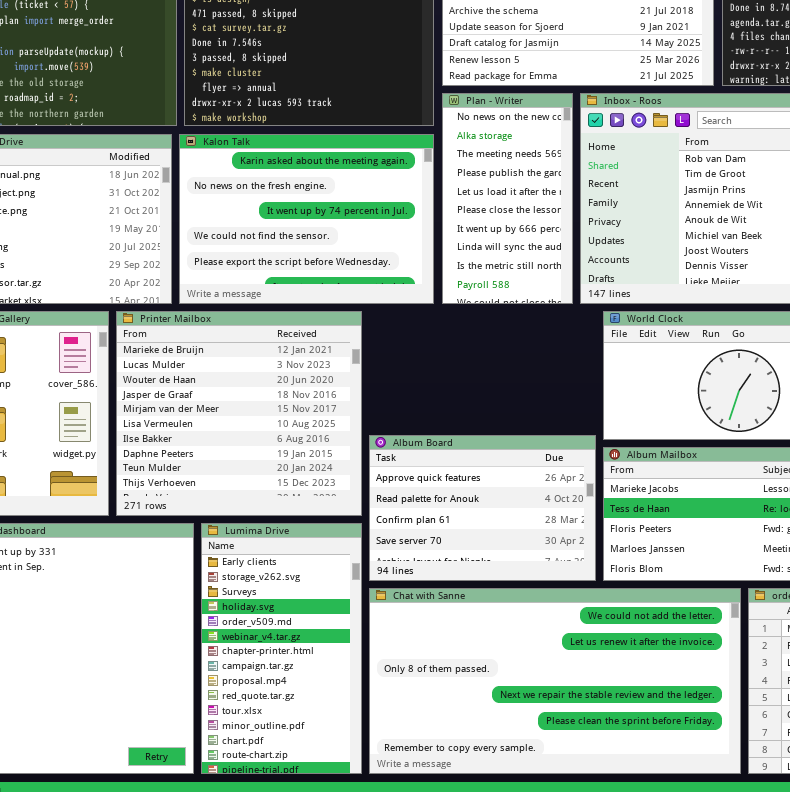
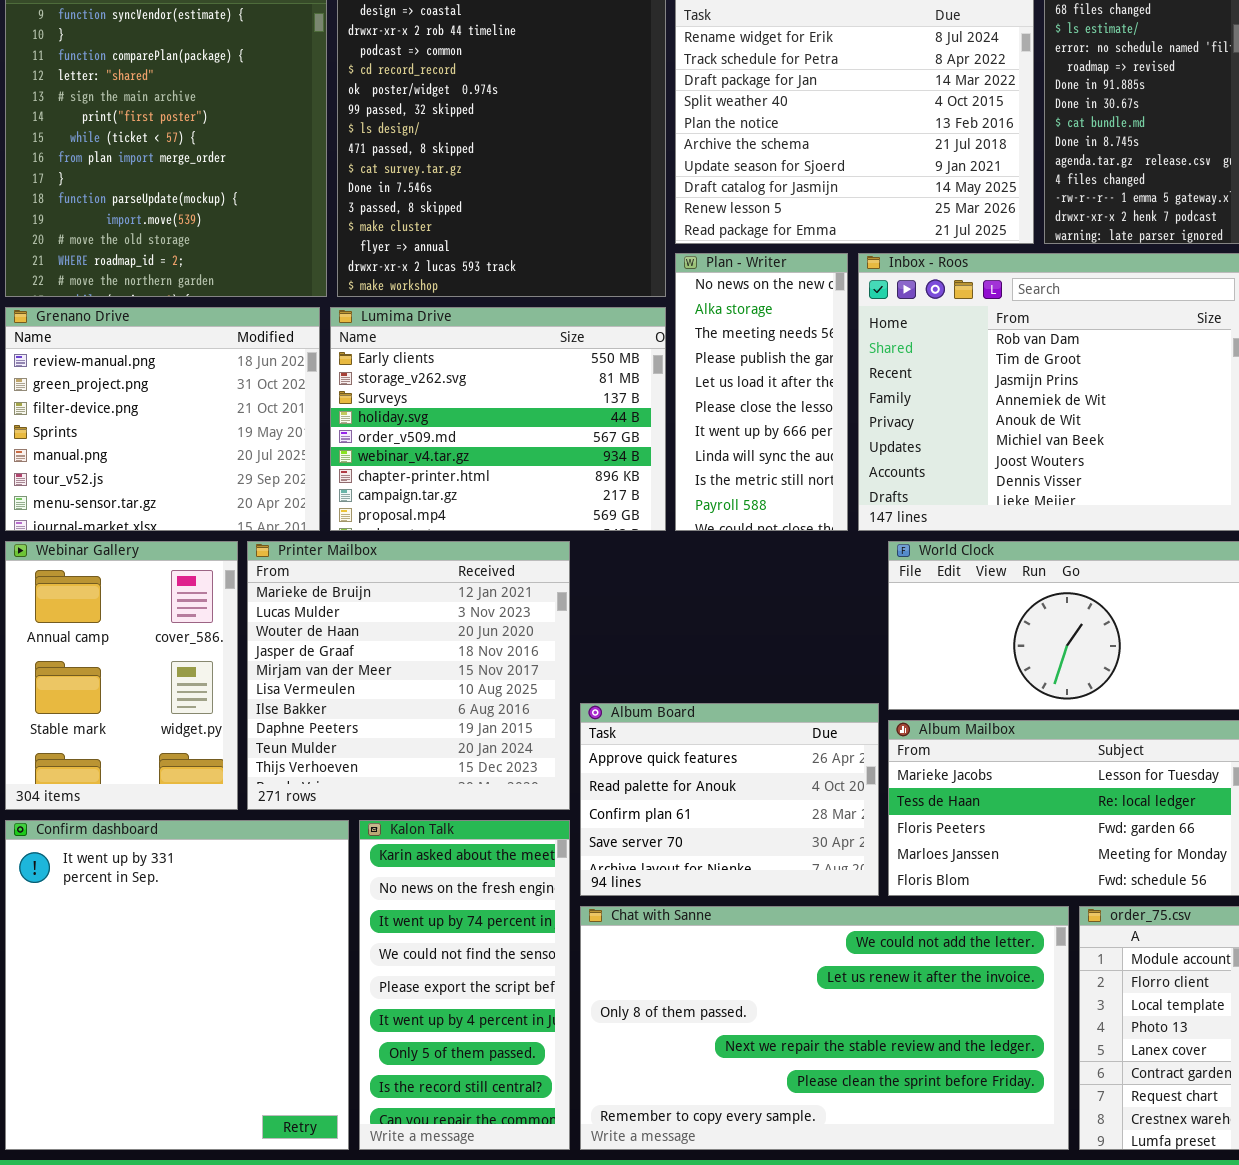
Kalon Talk: [179,134,434,304] -> [359,820,570,1150], moved, resized
Lumima Drive: [201,523,362,774] -> [330,307,666,531], moved, resized

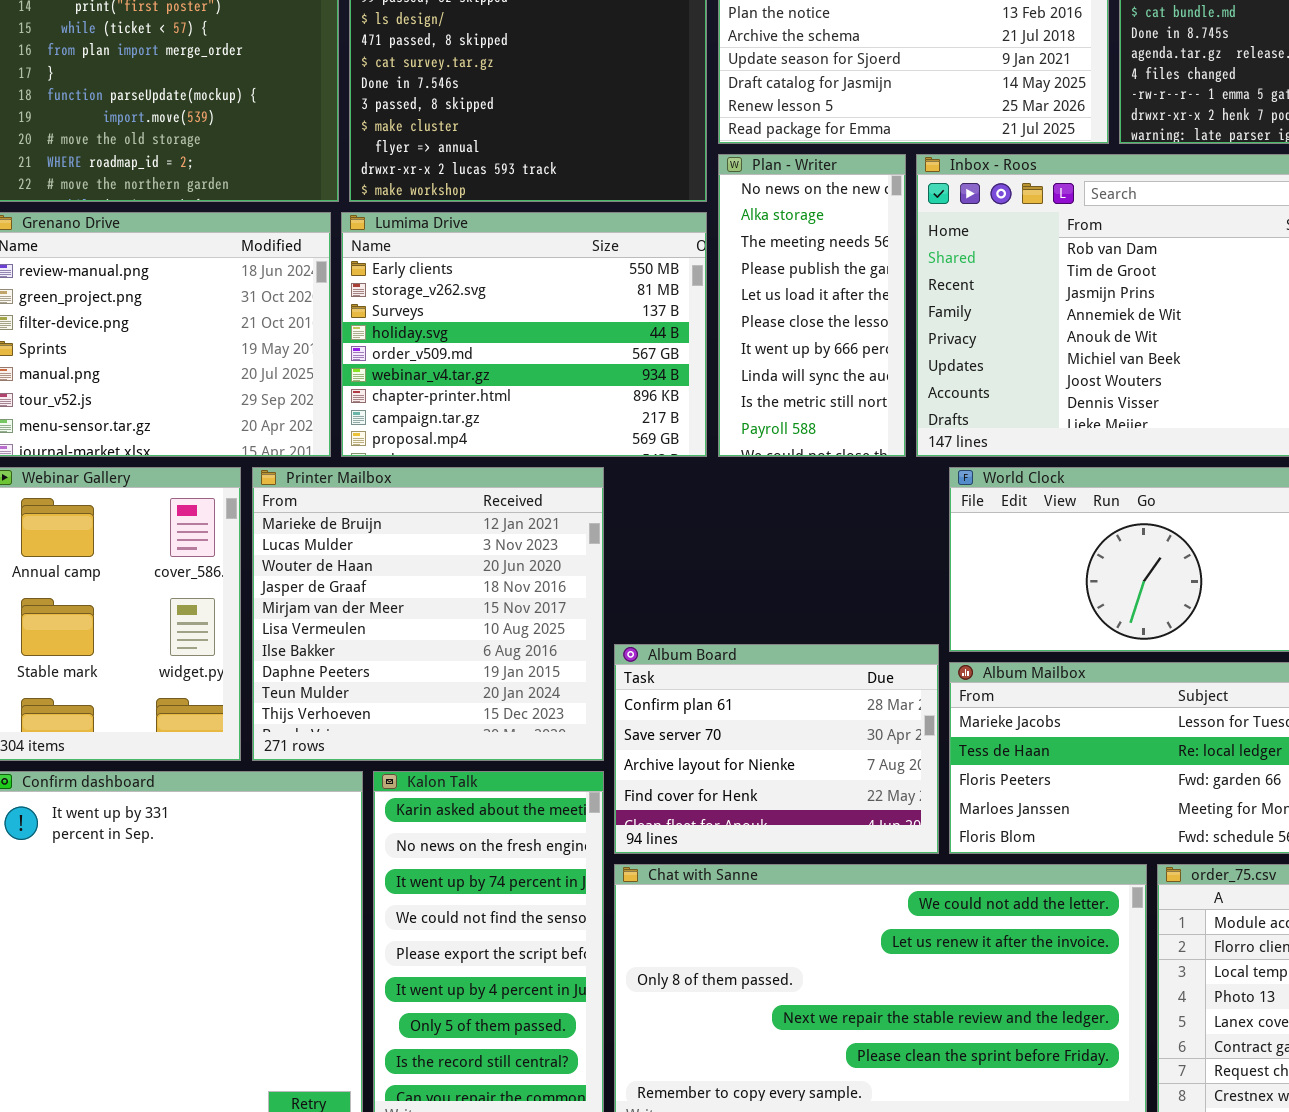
Album Board: [580,703,879,896] -> [614,644,939,854], scrolled down 2 rows

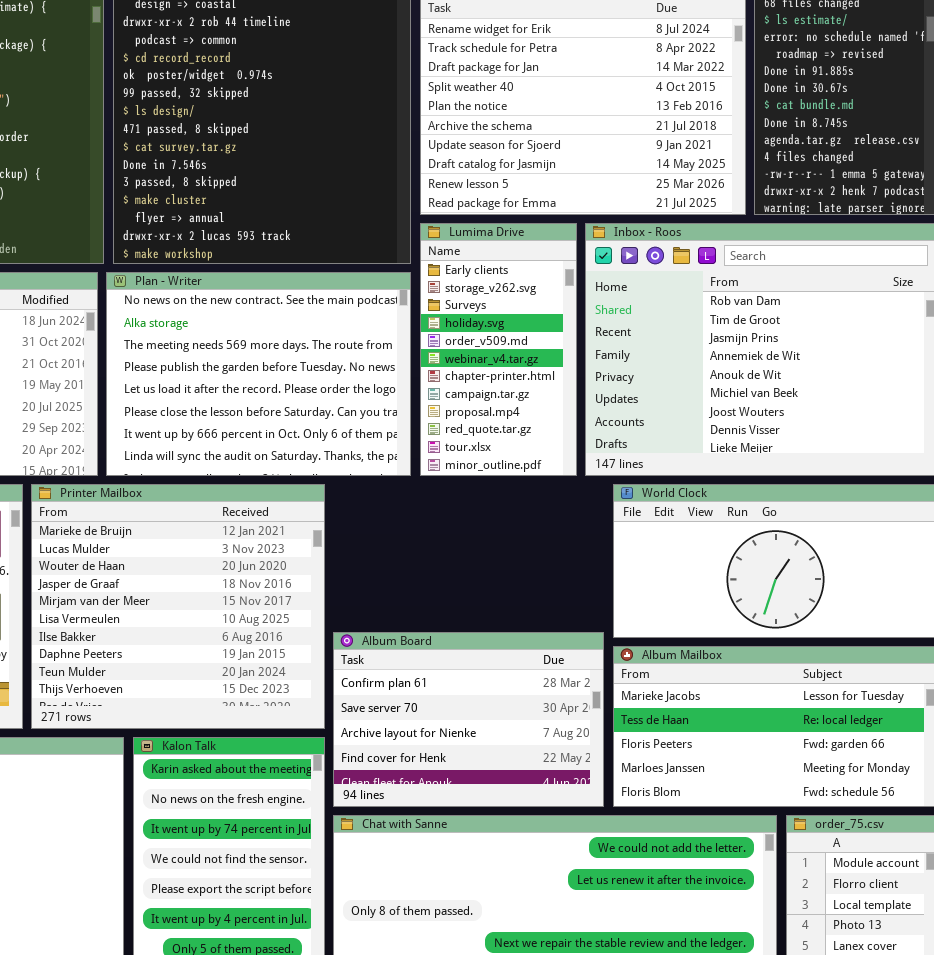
Plan - Writer: [718,154,906,457] -> [106,272,411,476], moved, resized
Lumima Drive: [341,212,707,457] -> [420,223,577,476], moved, resized

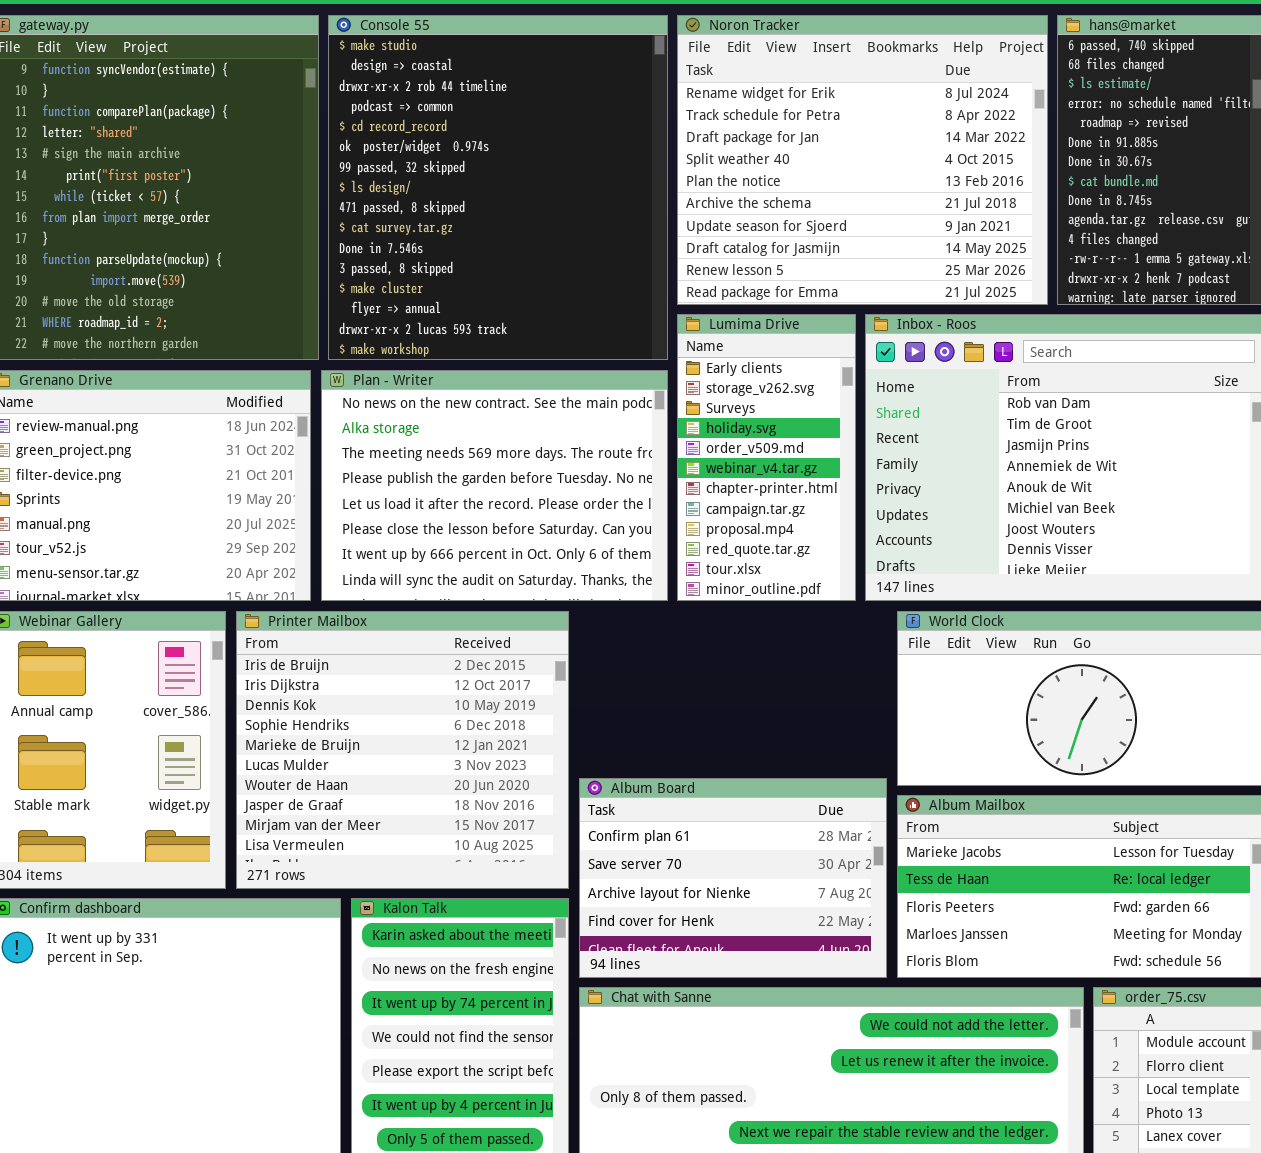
Printer Mailbox: [31,484,325,729] -> [236,611,569,889], scrolled up 4 rows

